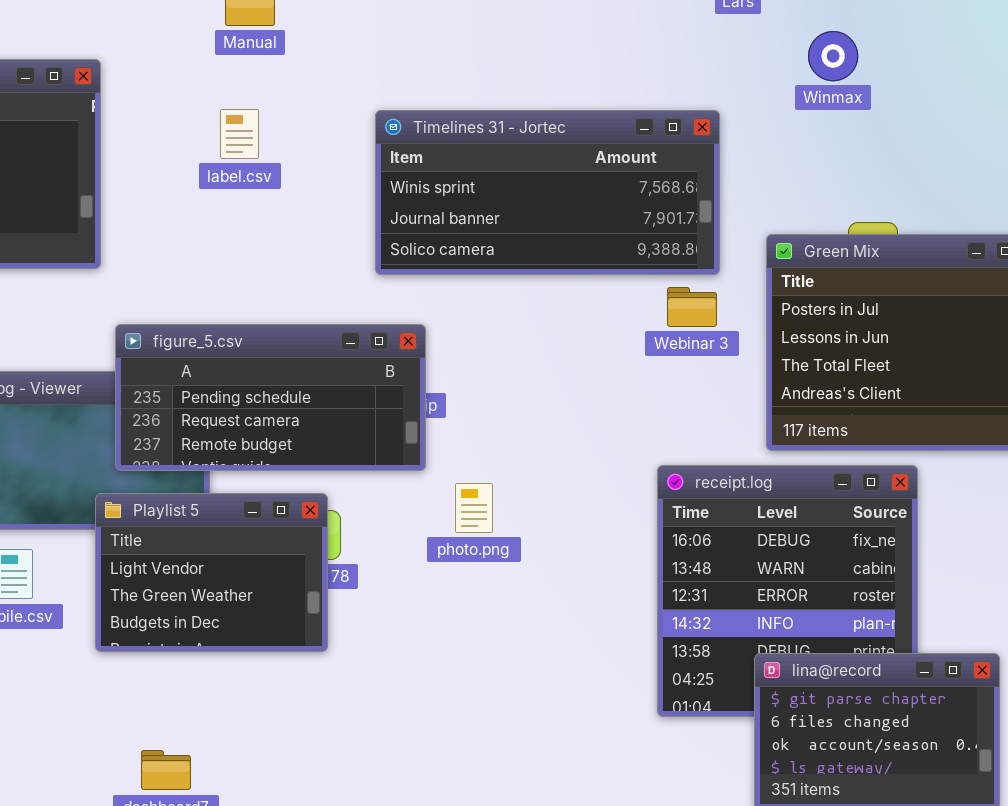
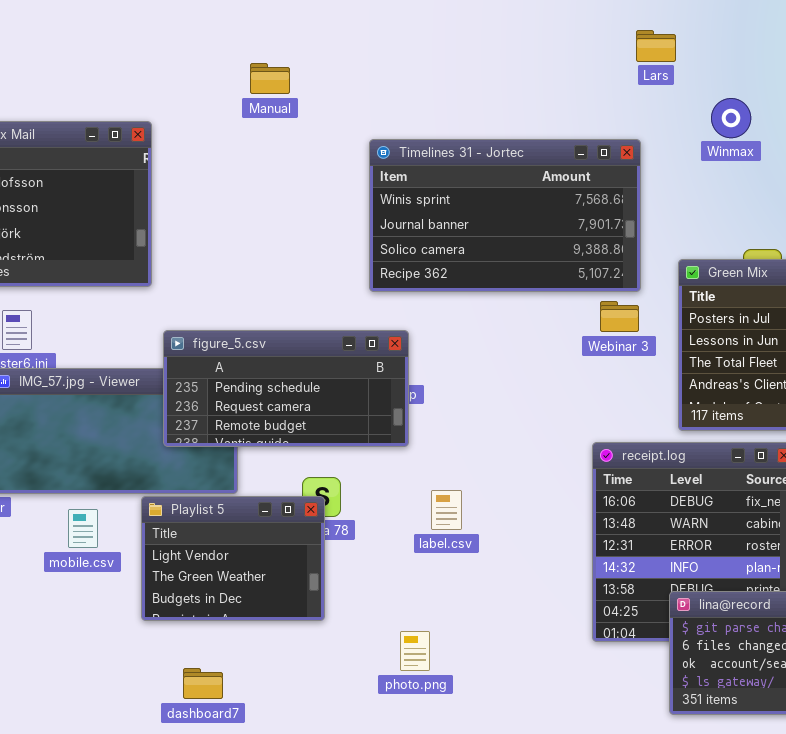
label.csv: [220,109,259,159] -> [431,490,462,530], moved
Timelines 31 - Jortec: [375,110,720,275] -> [369,139,641,292], resized
photo.png: [455,483,493,533] -> [400,631,430,671], moved
Playlist 5: [95,493,328,652] -> [141,496,325,621], moved

